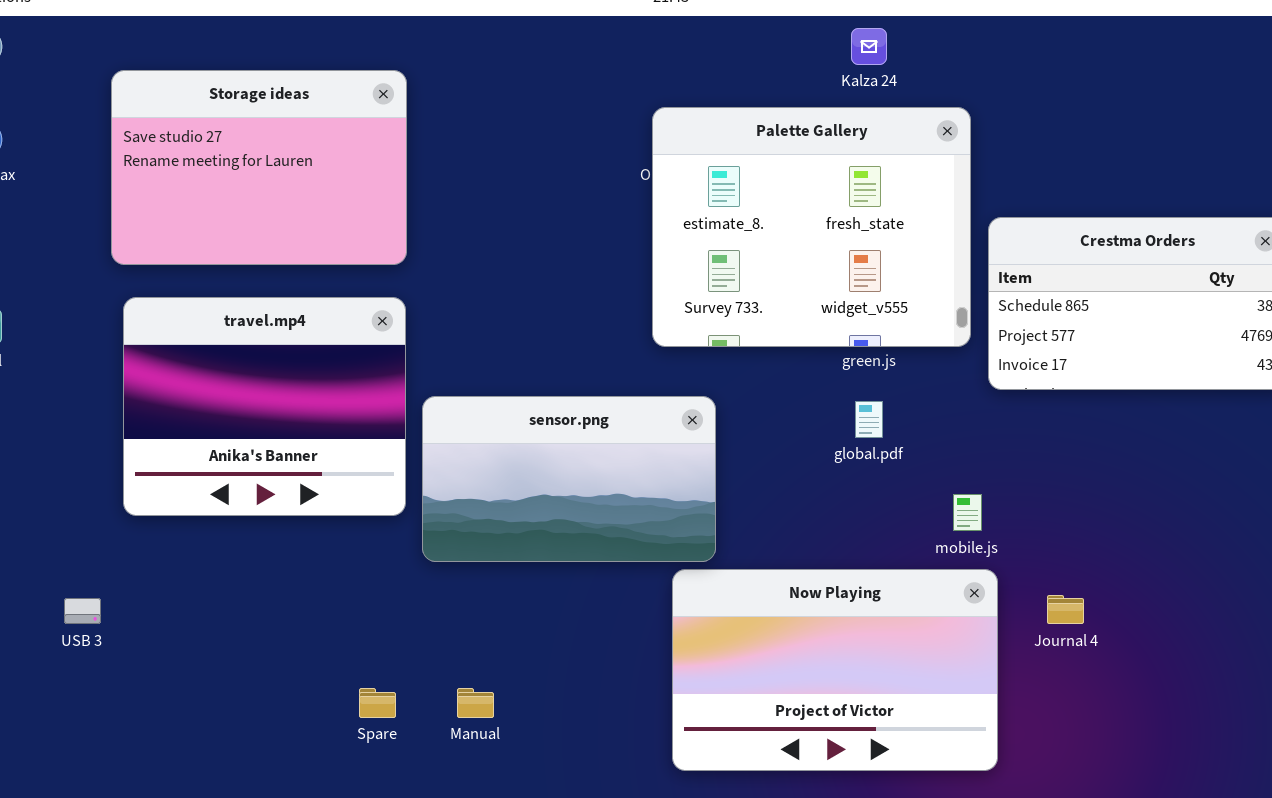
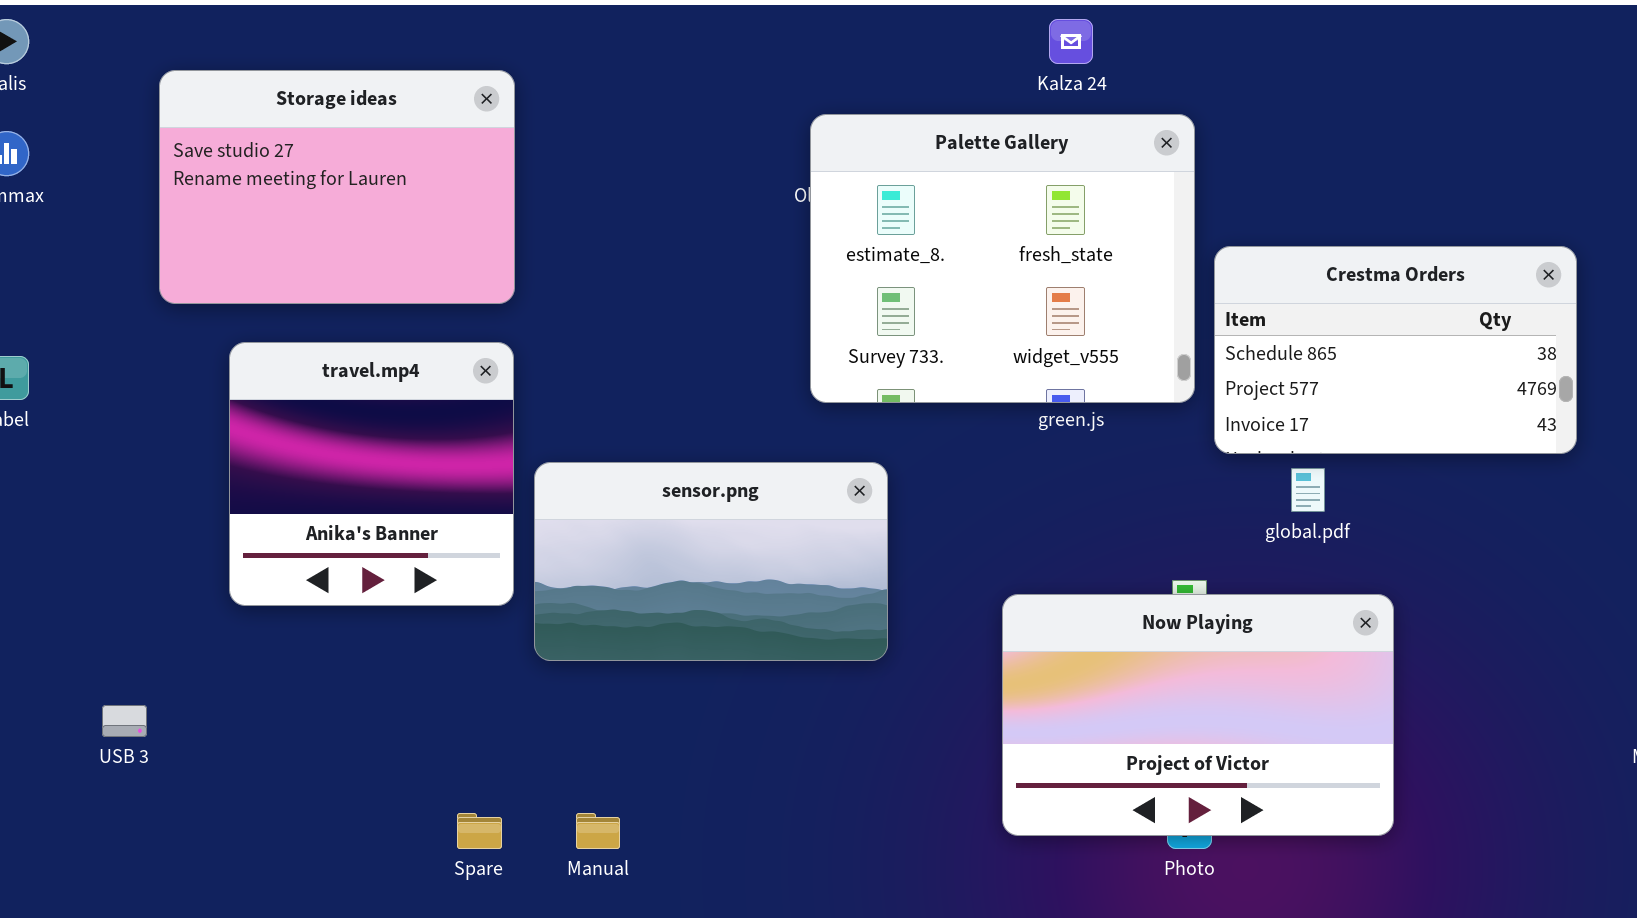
travel.mp4: [123,297,406,516] -> [229,342,514,606], resized
global.pdf: [855,401,883,438] -> [1291,468,1325,512], moved
Now Playing: [672,569,998,771] -> [1002,594,1394,836], moved

